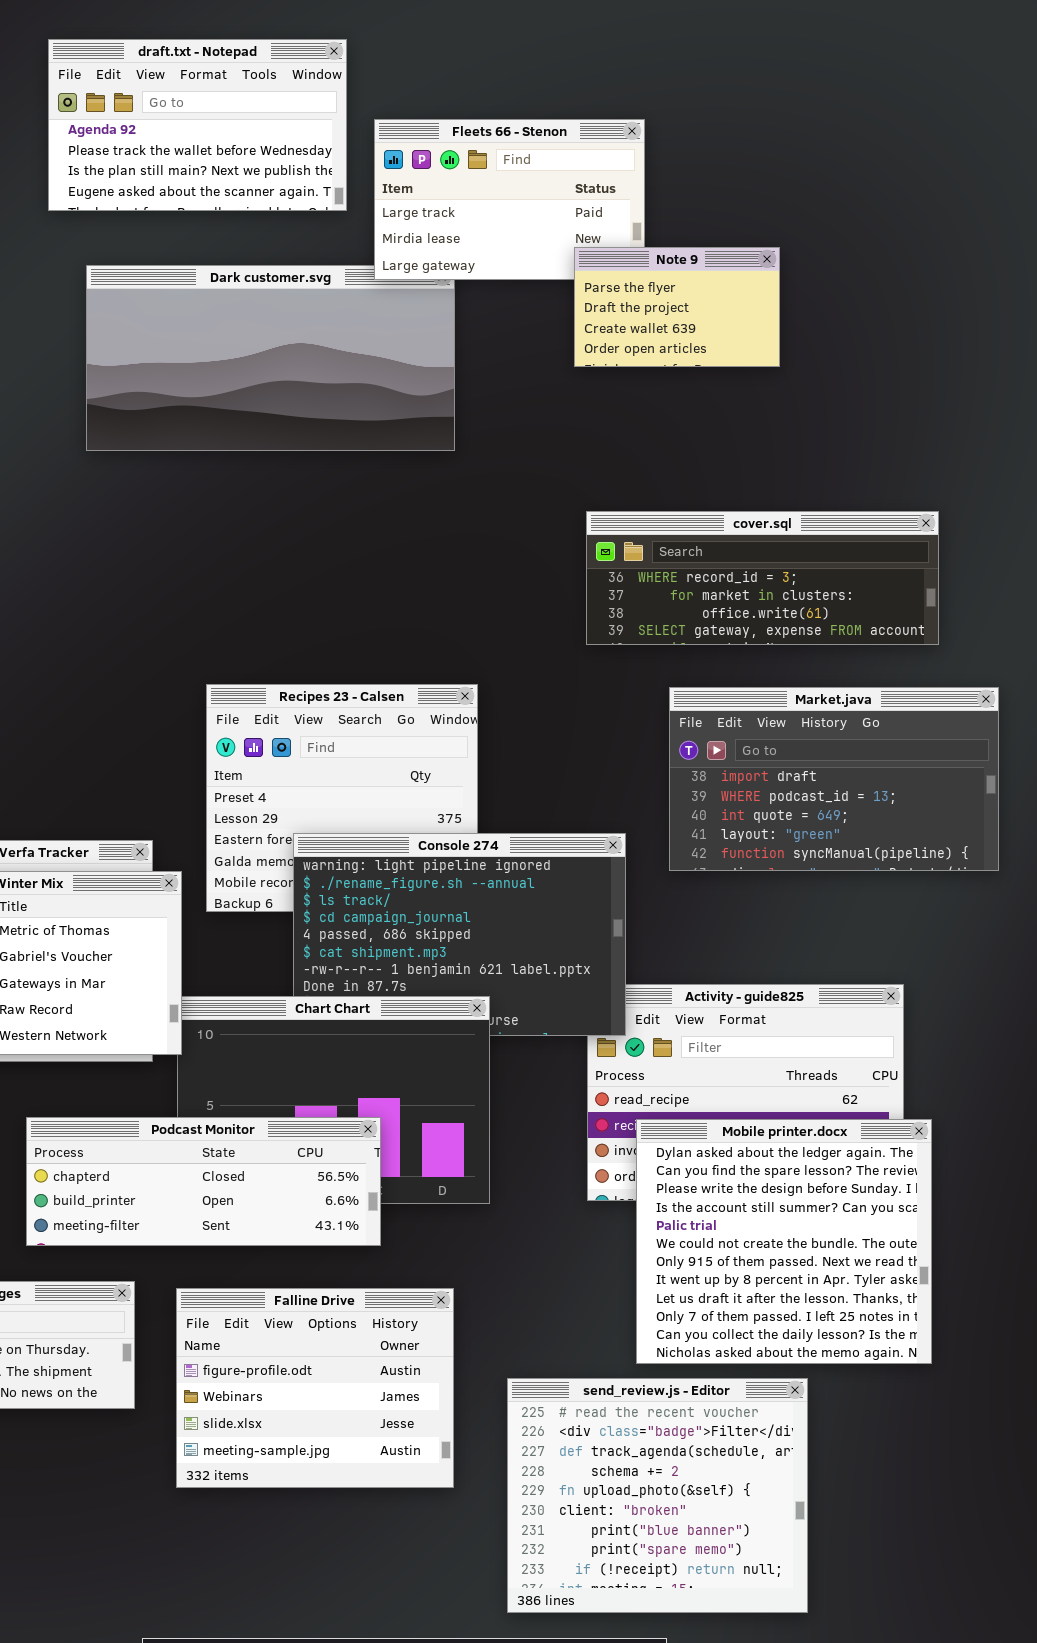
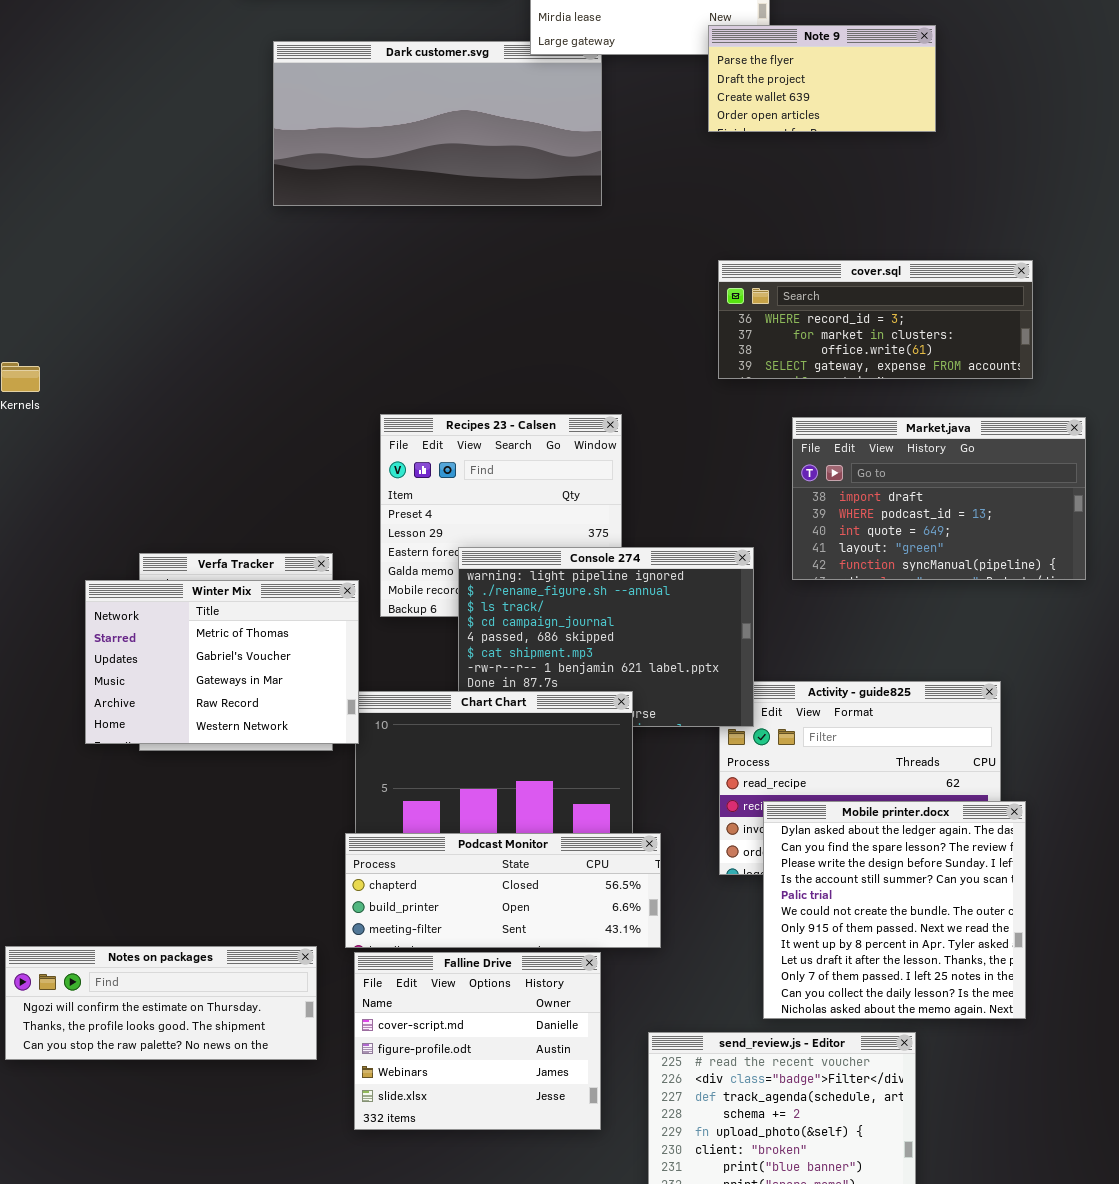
Note 9: [574,247,780,367] -> [708,25,936,132], resized
Podcast Monitor: [26,1117,381,1246] -> [345,833,661,948], moved
Falline Drive: [176,1288,454,1488] -> [354,952,601,1130], scrolled up 1 row

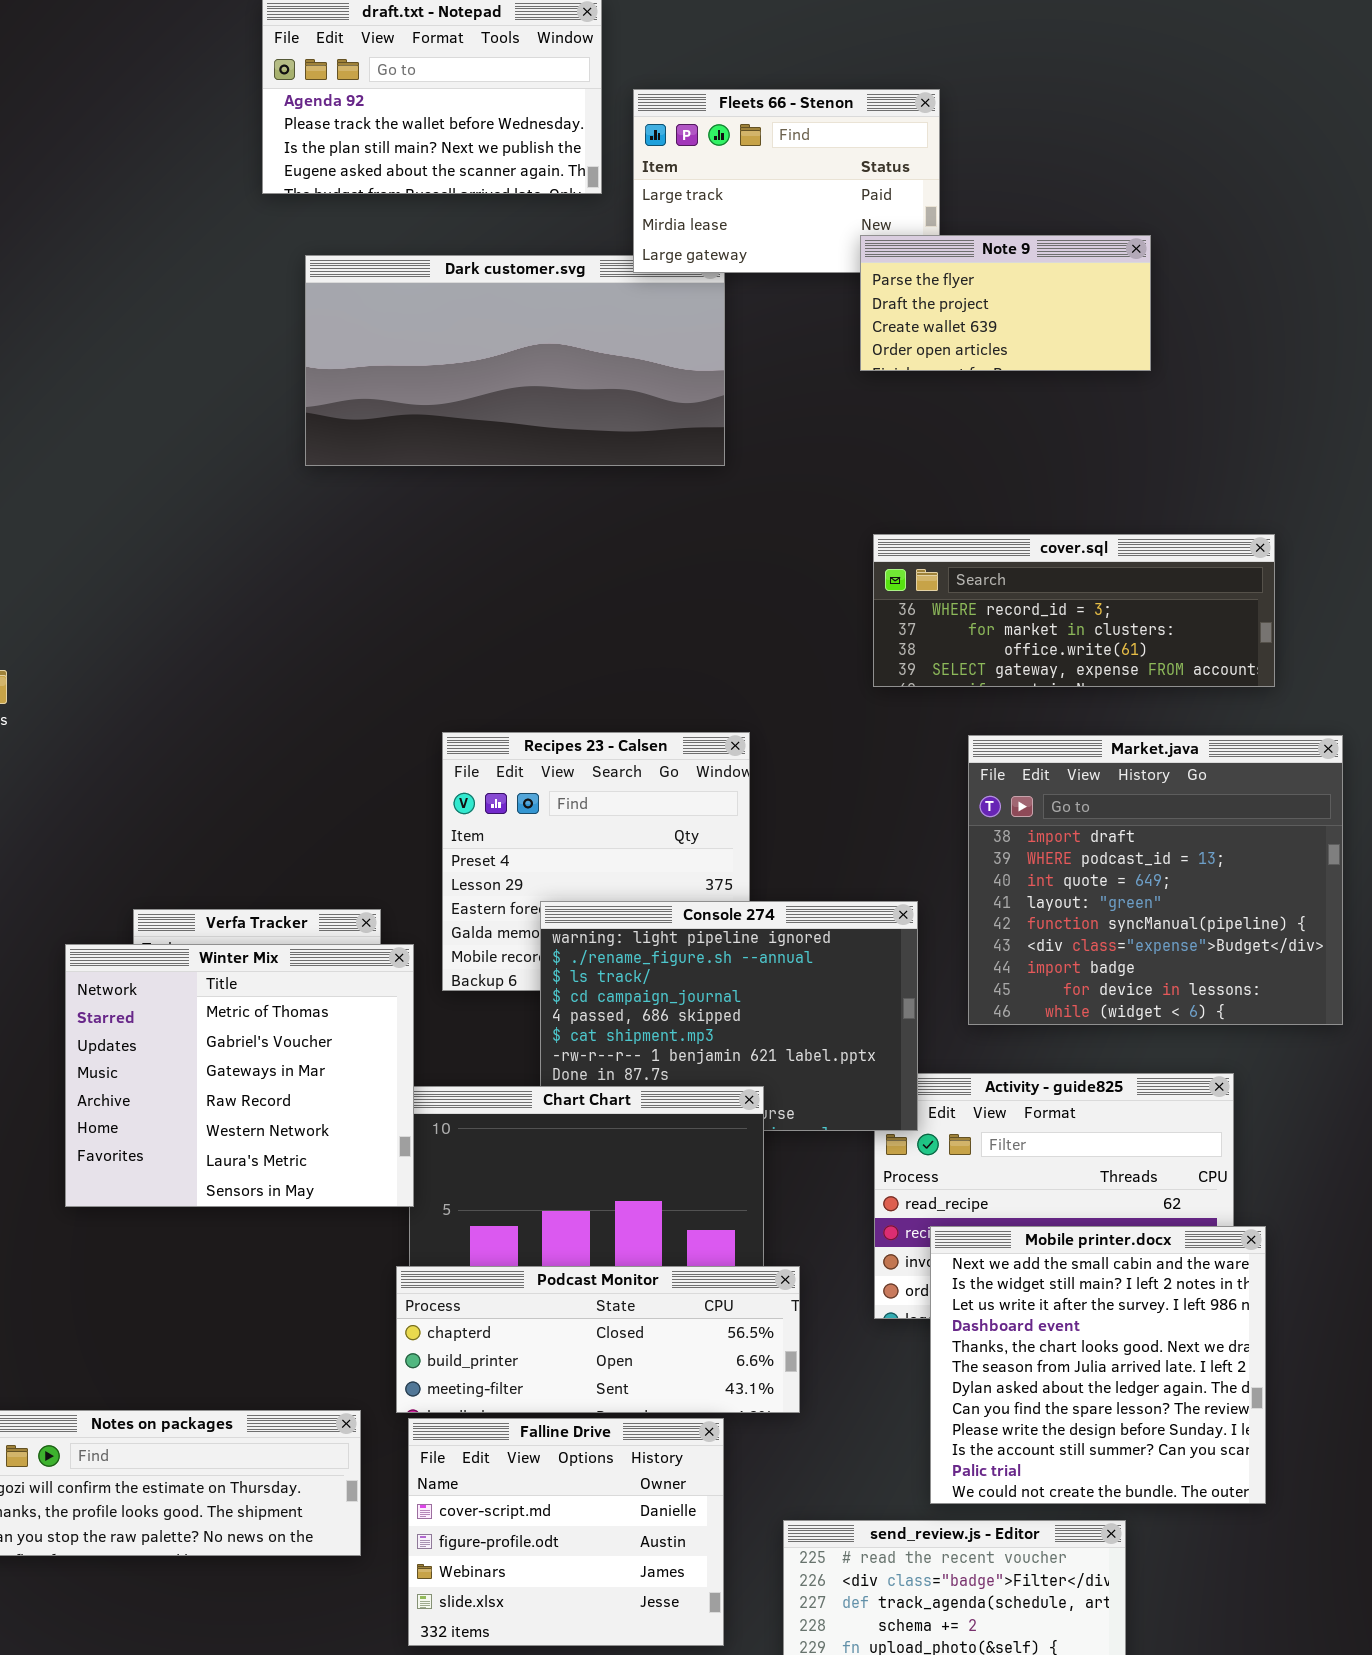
Market.java: [792,417,1086,580] -> [968,735,1343,1025], resized
Winter Mix: [85,580,359,744] -> [65,944,414,1207], resized
Mobile printer.docx: [763,801,1026,1019] -> [930,1226,1266,1504], scrolled up 6 rows

